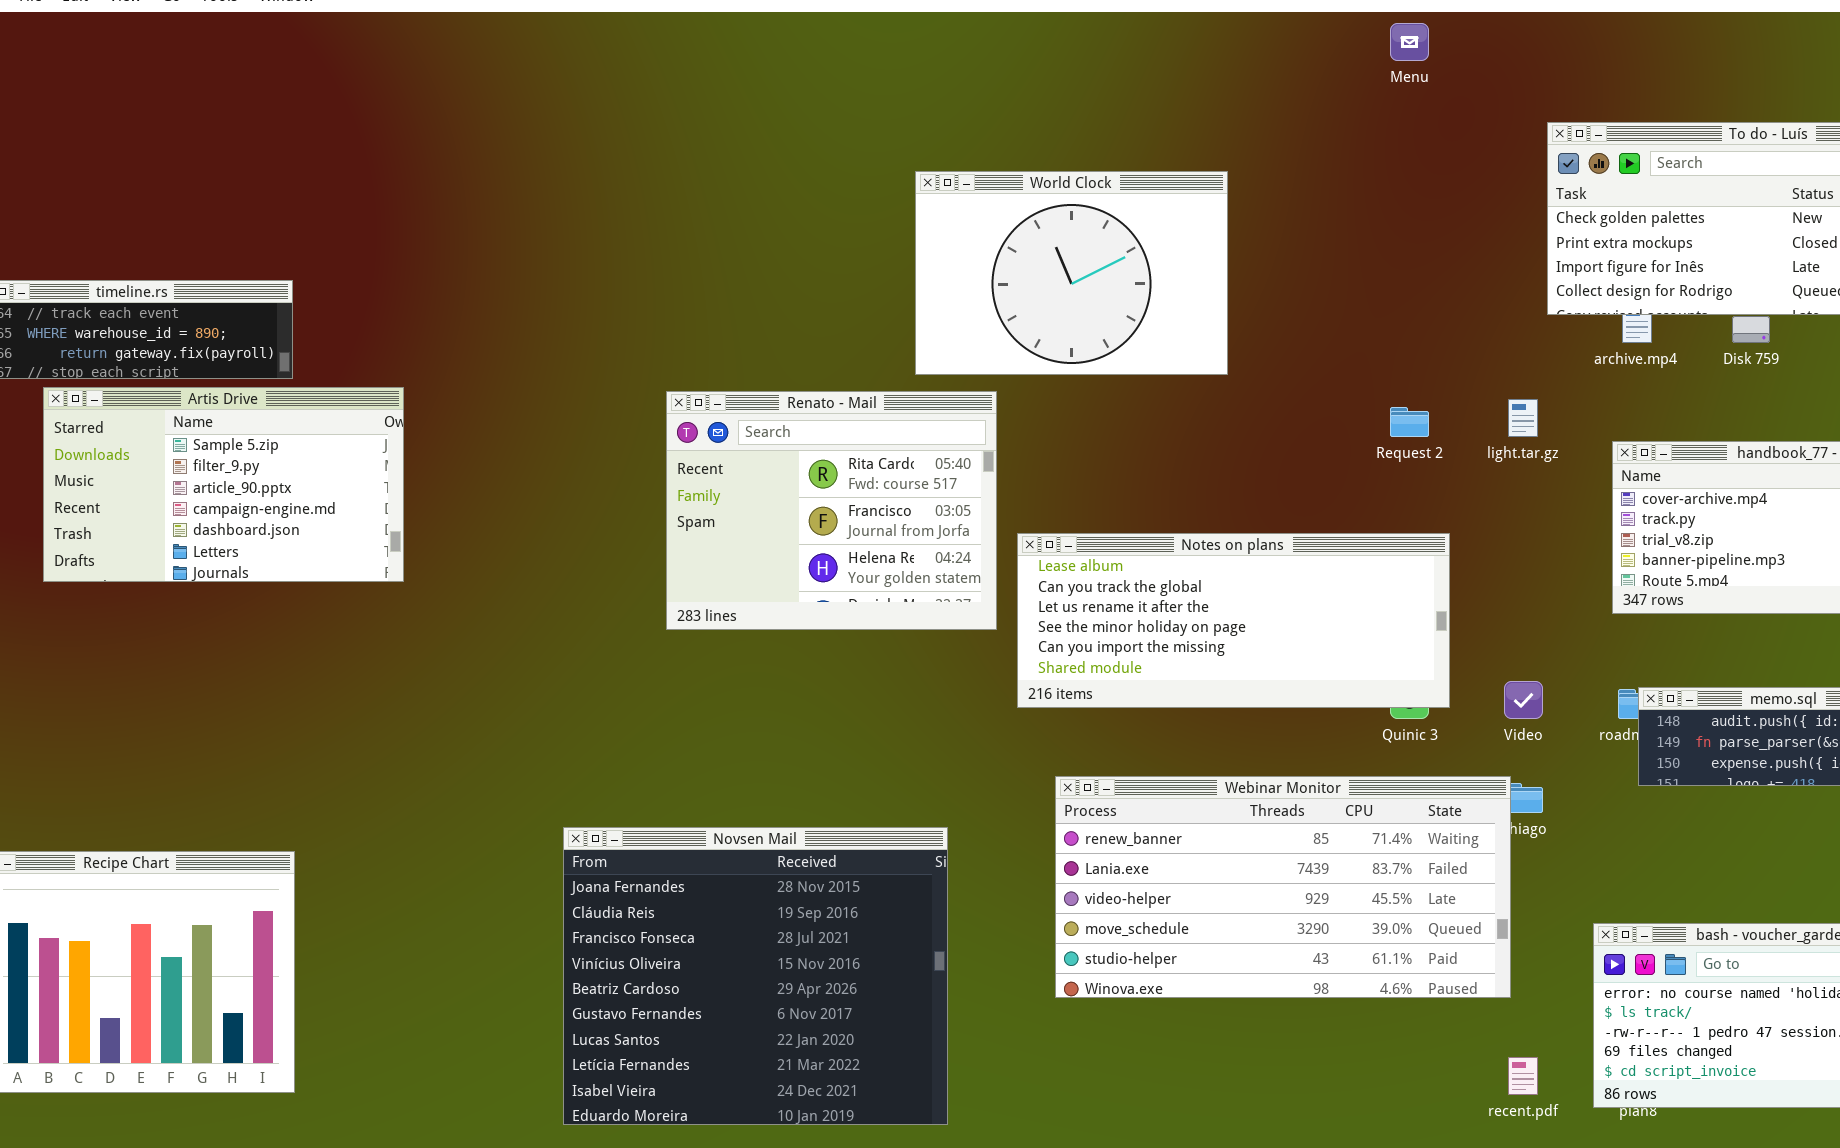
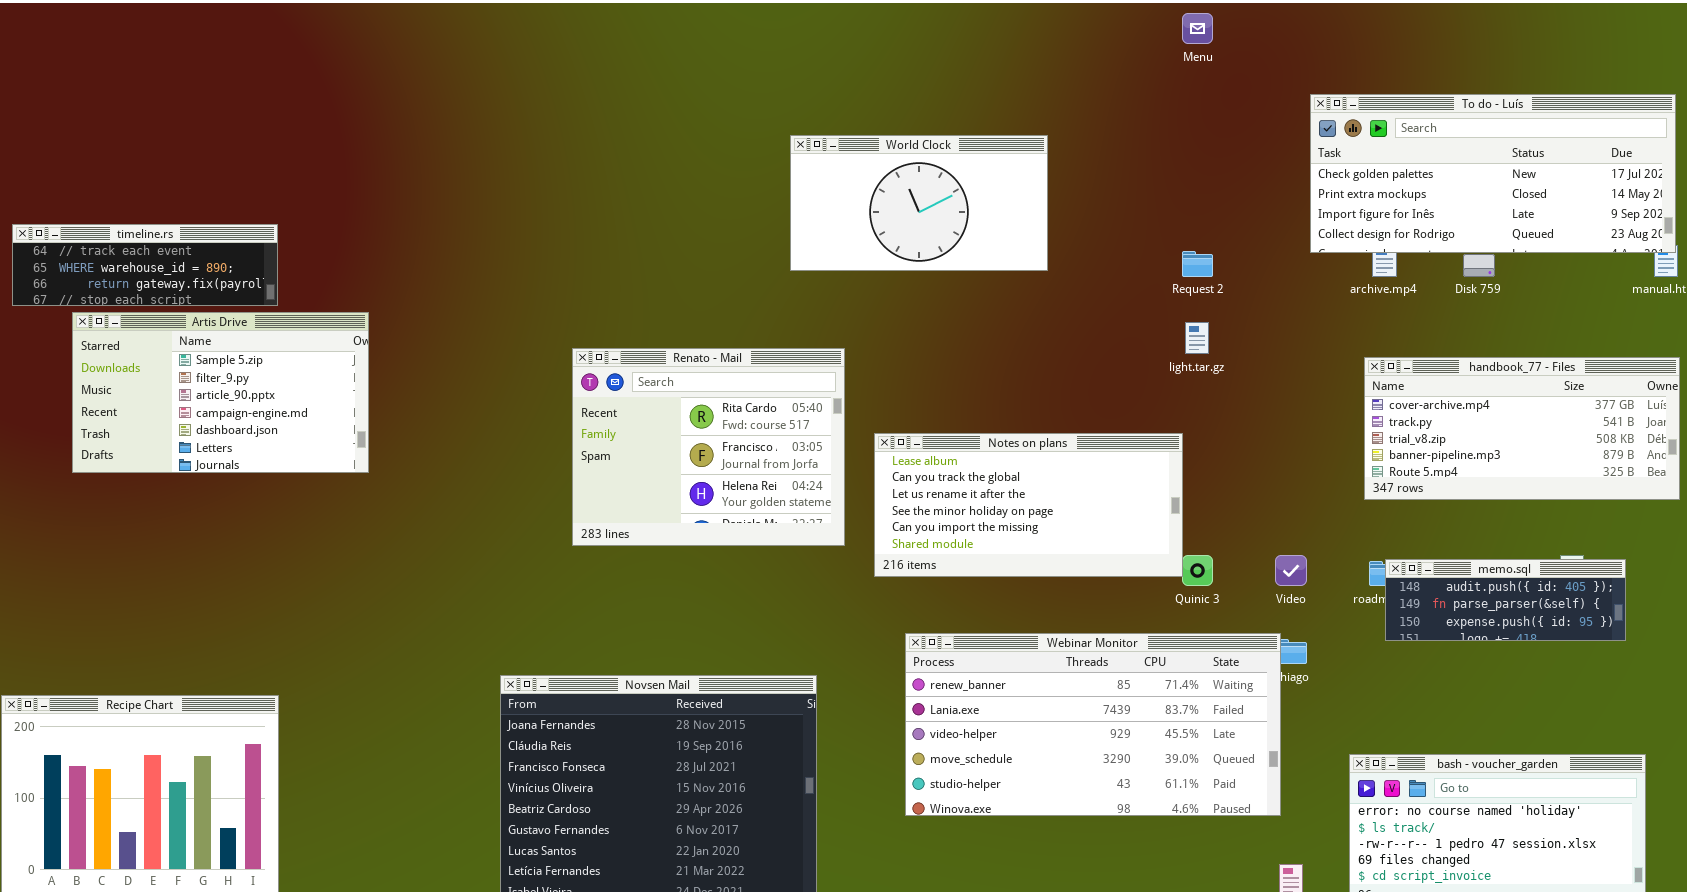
World Clock: [915,171,1228,375] -> [790,135,1048,271], resized
Renato - Mail: [666,391,997,630] -> [572,348,845,546], moved
light.tar.gz: [1508,399,1538,437] -> [1185,322,1209,354], moved
Request 2: [1390,407,1429,437] -> [1182,251,1213,277], moved
Notes on plans: [1017,533,1450,708] -> [874,433,1183,577], resized

